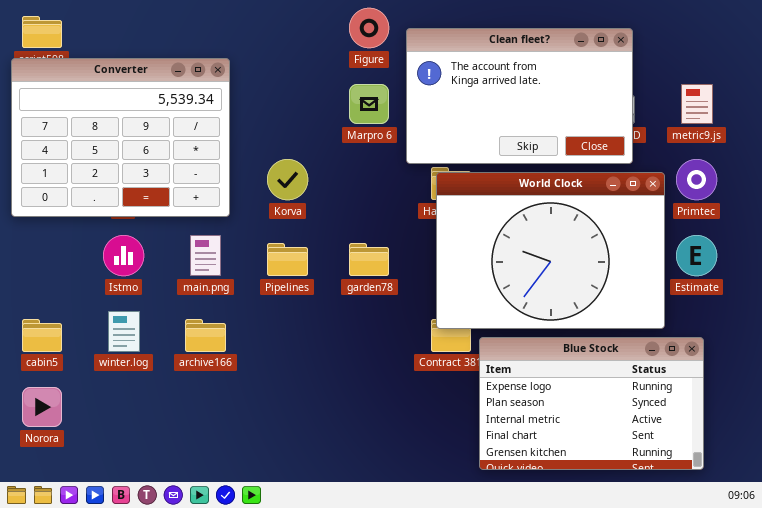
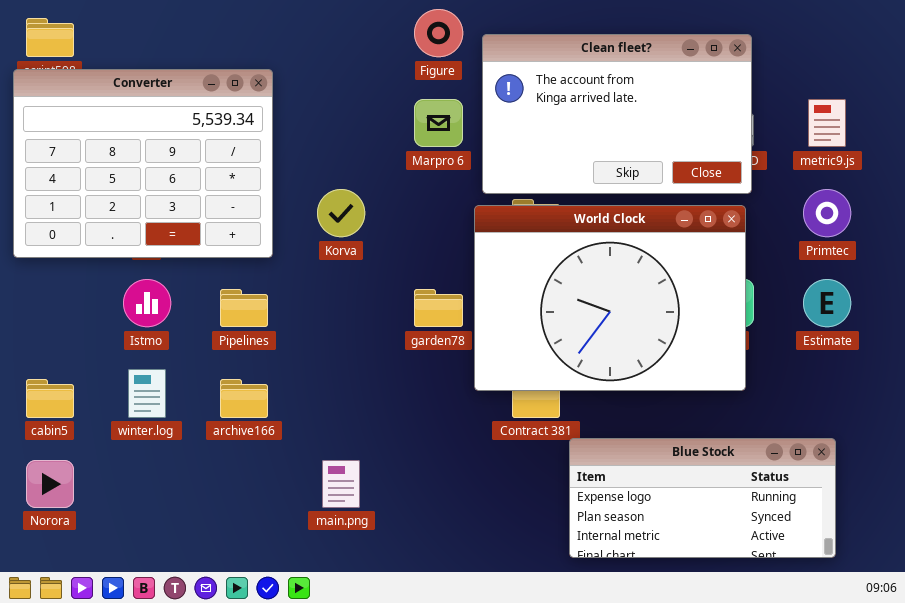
World Clock: [436,172,665,329] -> [474,205,746,391], moved
main.png: [190,235,221,276] -> [322,460,360,508], moved
Pipelines: [267,243,308,276] -> [220,289,268,327], moved
Blue Stock: [479,337,704,470] -> [569,438,836,558], resized

